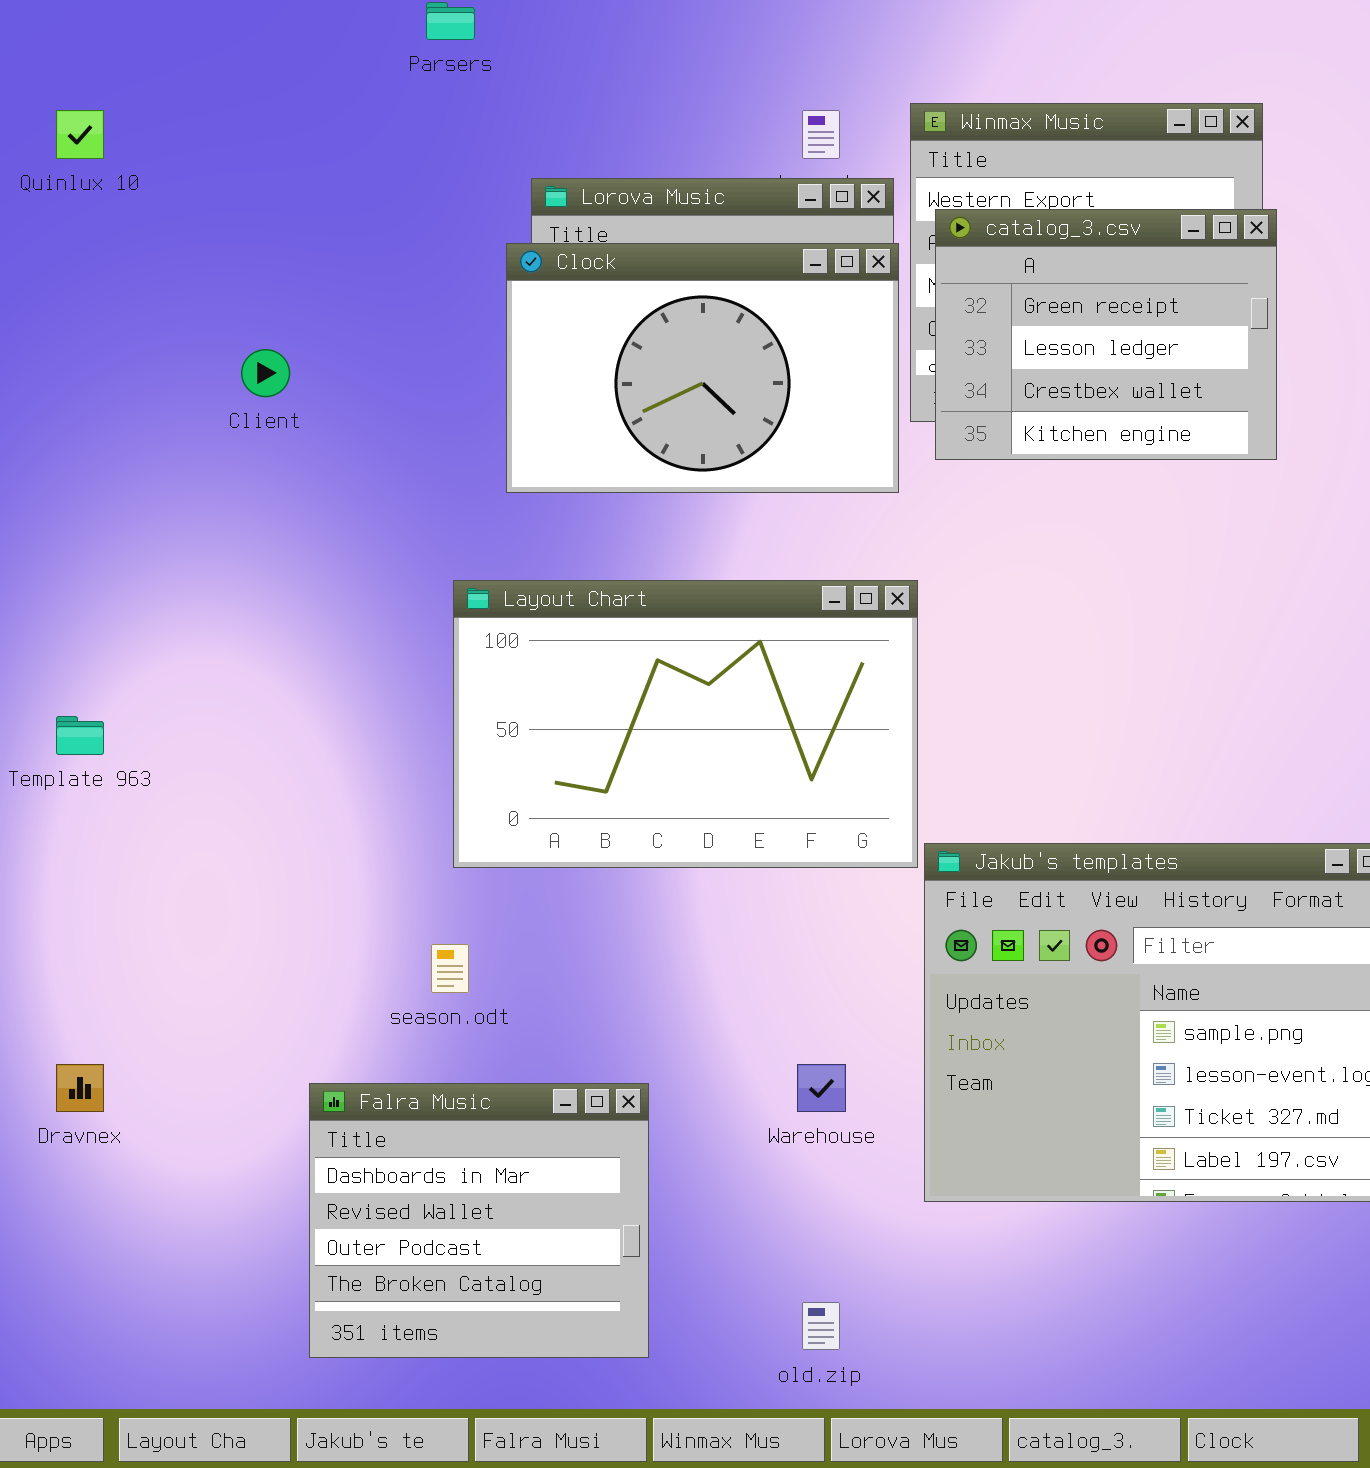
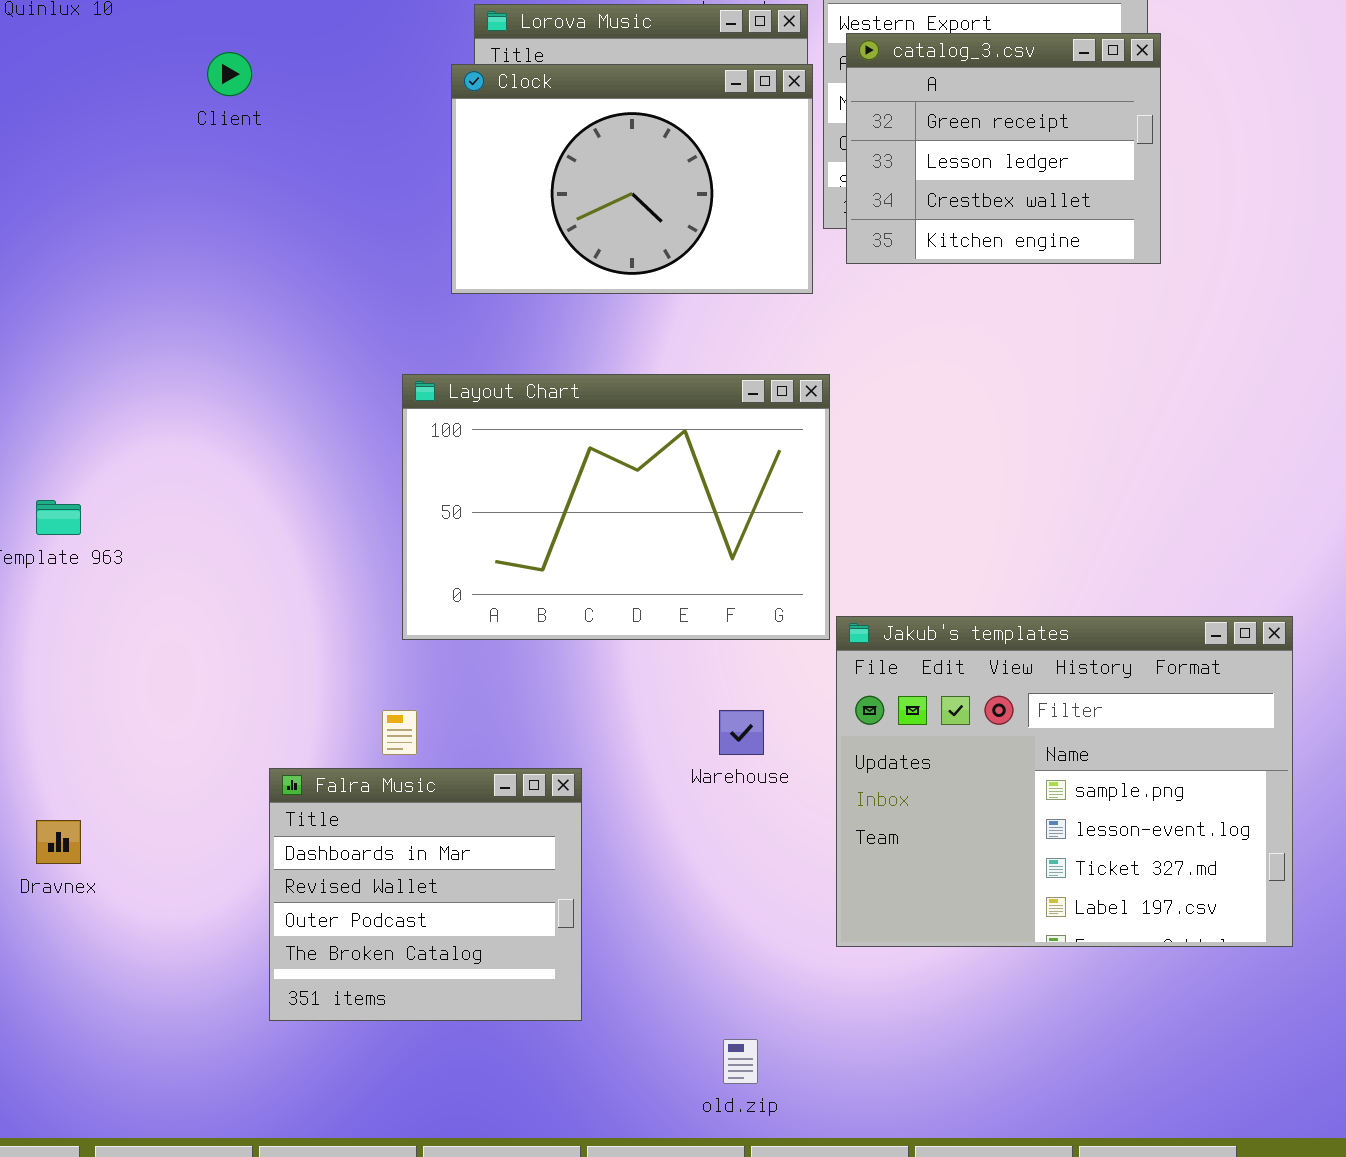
Client: [241,349,290,397] -> [207,52,252,96], moved
Warehouse: [797,1064,846,1112] -> [719,710,764,755], moved
Falra Music: [309,1083,649,1358] -> [269,768,582,1021], moved

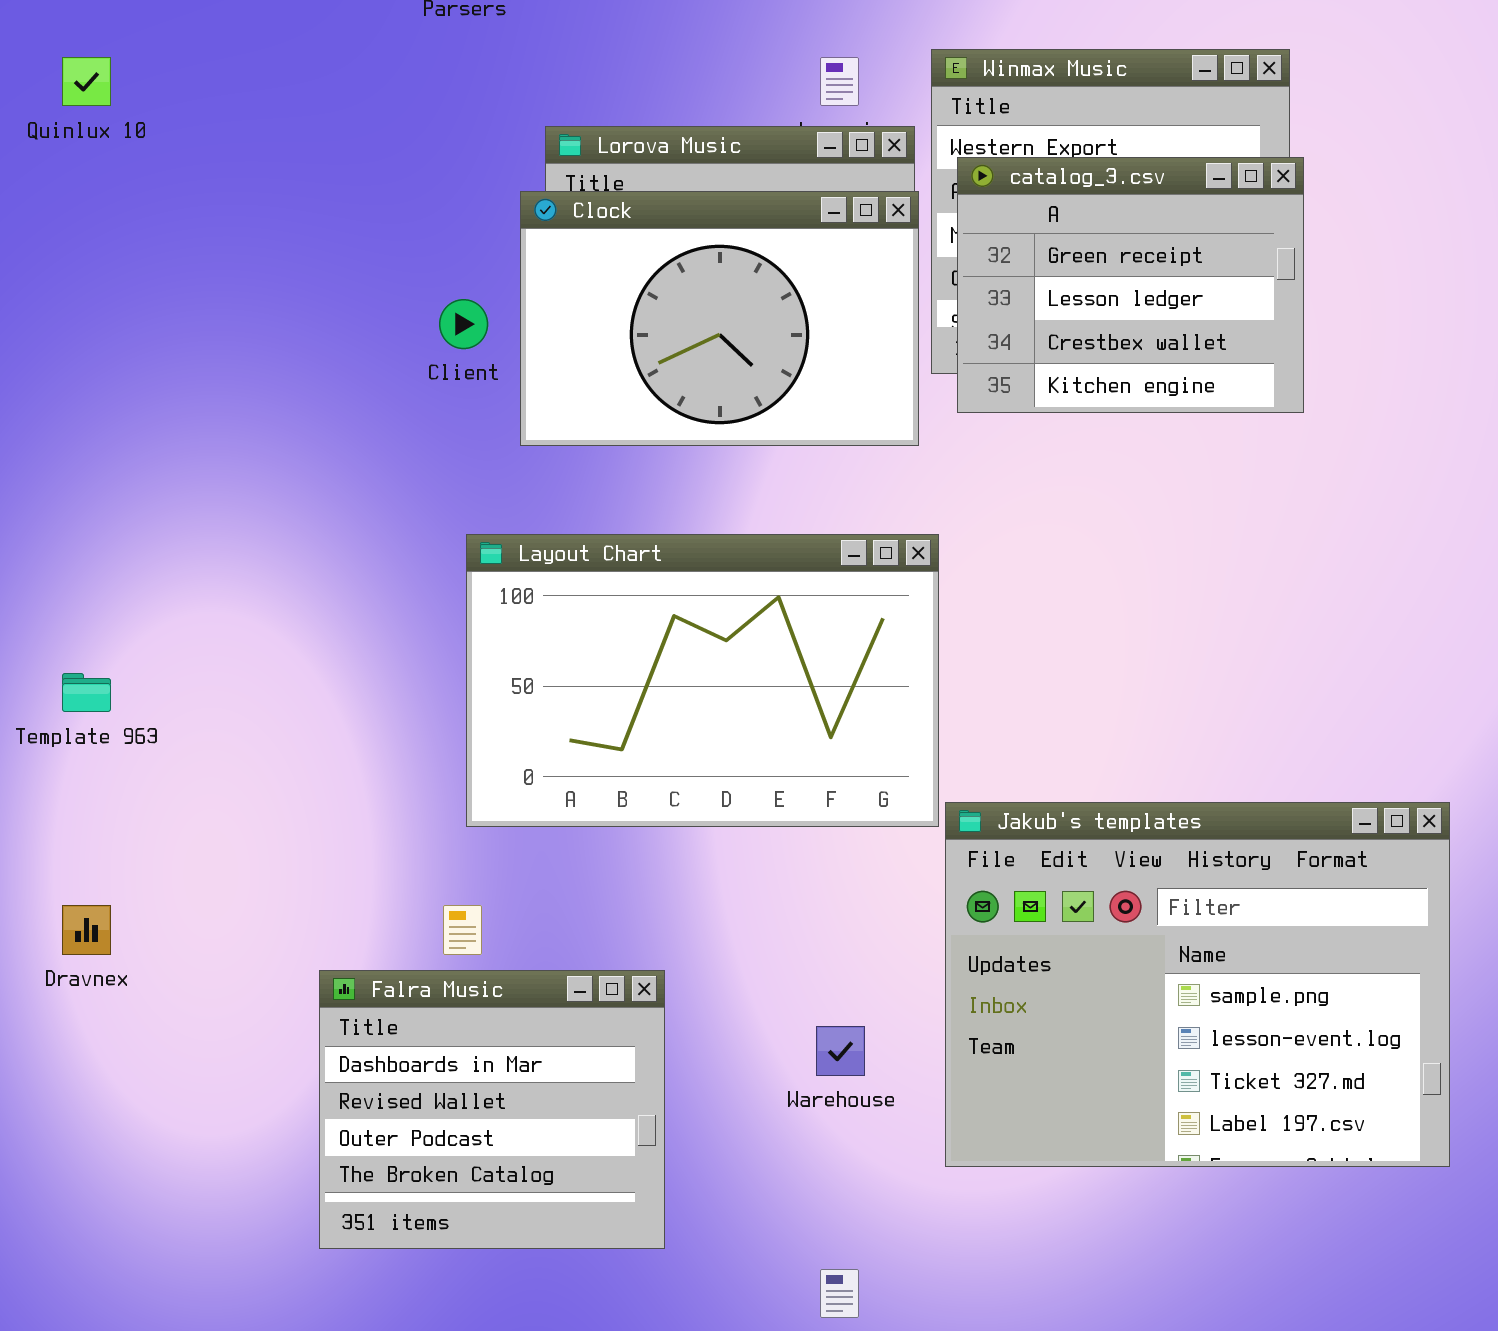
Client: [207,52,252,96] -> [439,299,488,349], moved
Warehouse: [719,710,764,755] -> [816,1026,865,1076], moved
Dravnex: [36,820,81,864] -> [62,905,111,955], moved

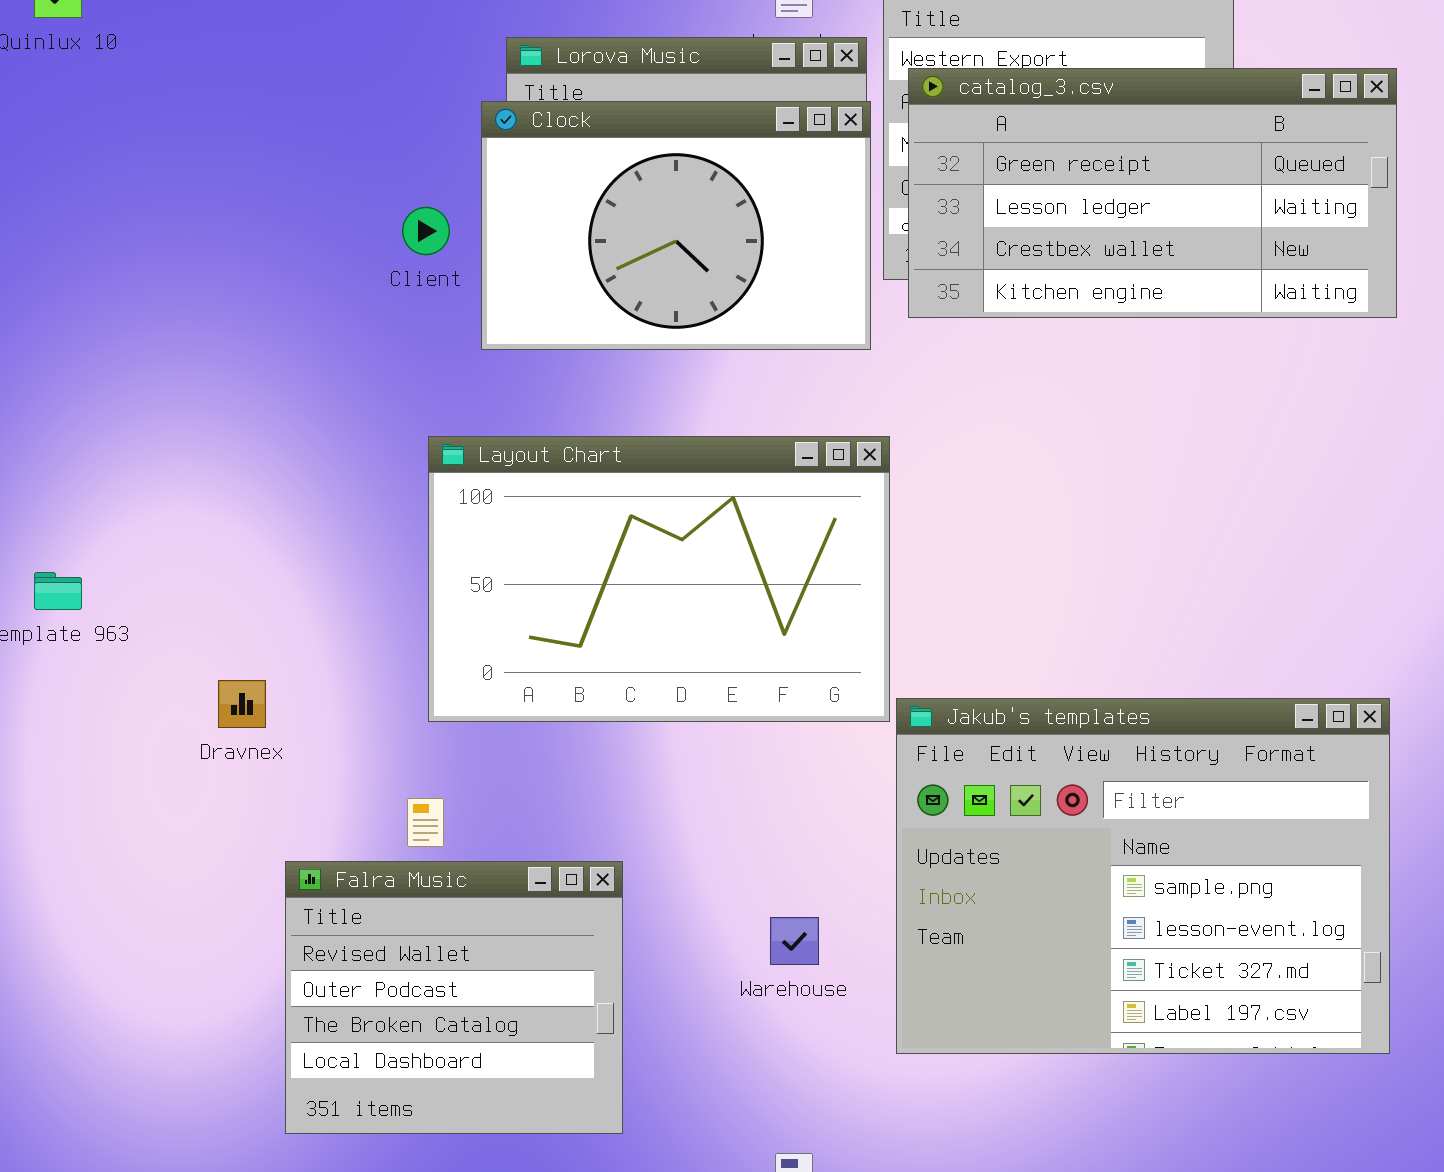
catalog_3.csv: [957,157,1304,413] -> [908,68,1397,318], resized
Dravnex: [62,905,111,955] -> [218,680,266,728], moved
Falra Music: [319,970,665,1249] -> [285,861,623,1134], scrolled down 1 row

